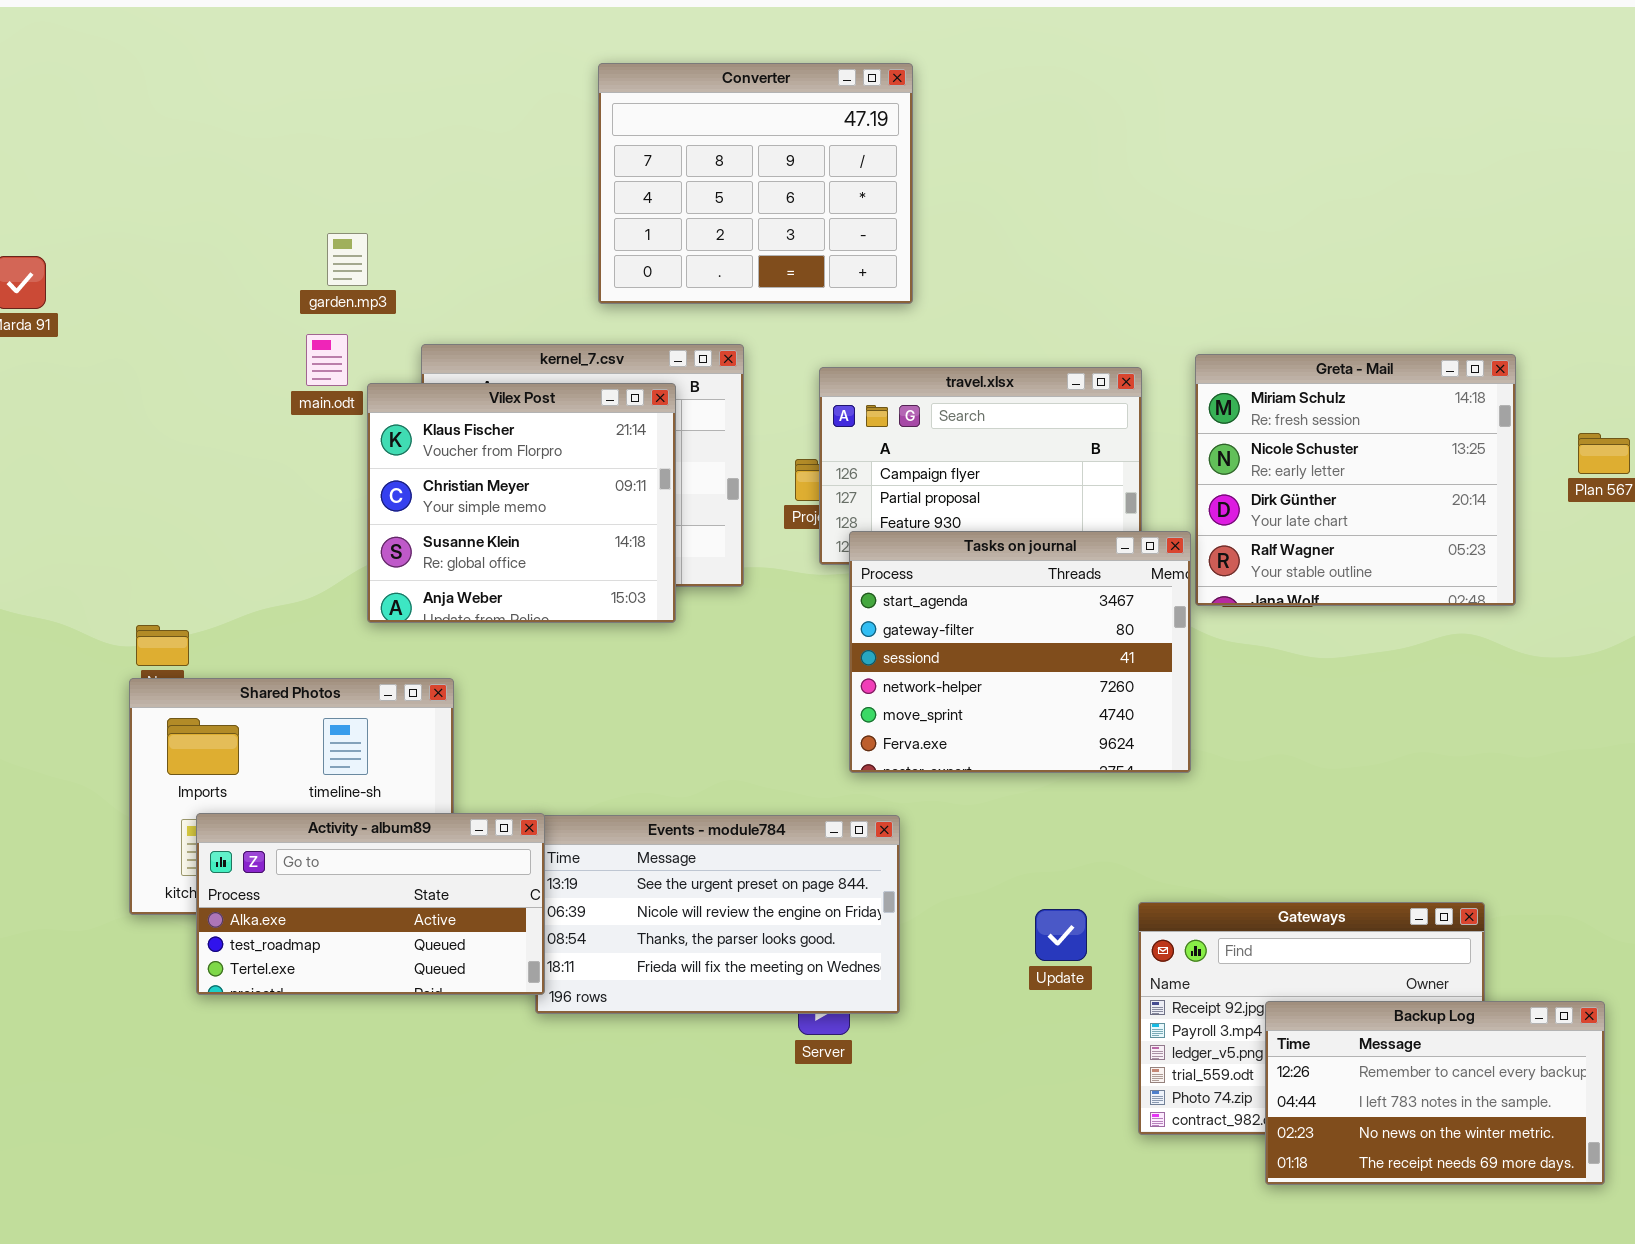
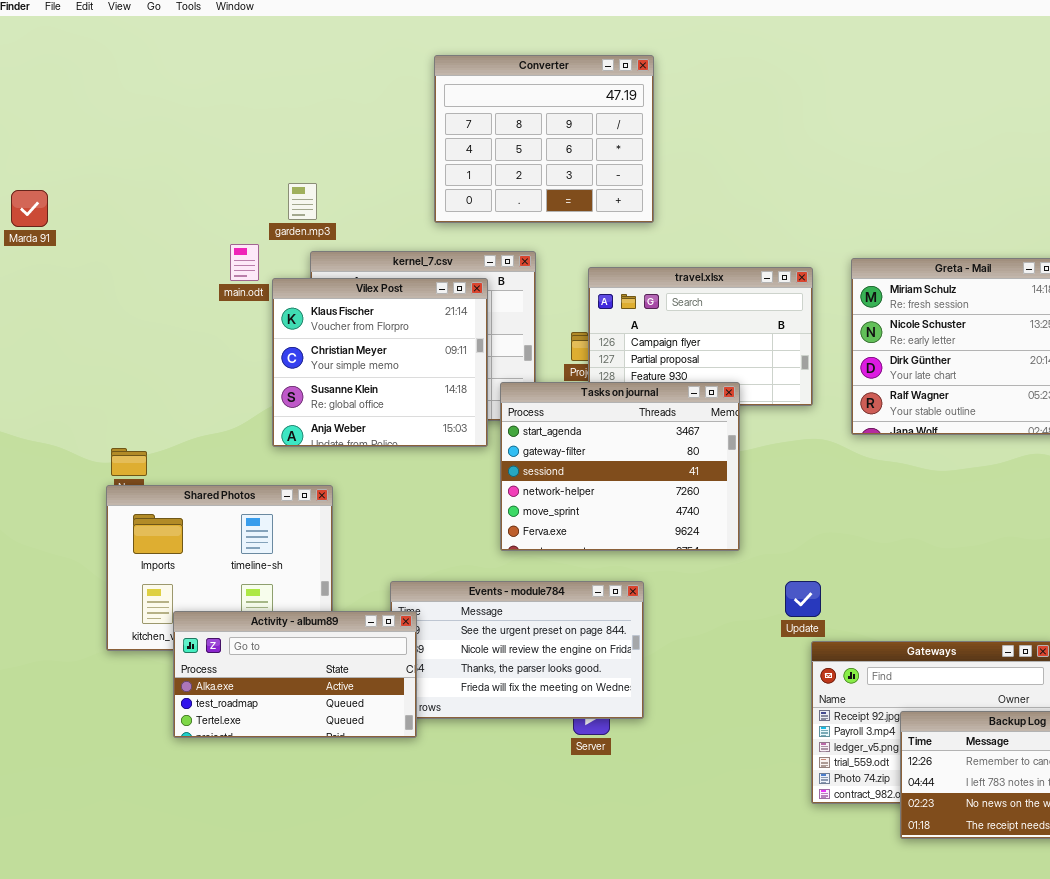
garden.mp3: [327,233,368,286] -> [288,183,317,220], moved
Tasks on journal: [849,531,1191,773] -> [500,382,740,551], moved
Activity - album89: [196,813,545,995] -> [173,611,417,738], moved
Update: [1035,909,1087,961] -> [785,581,821,617], moved

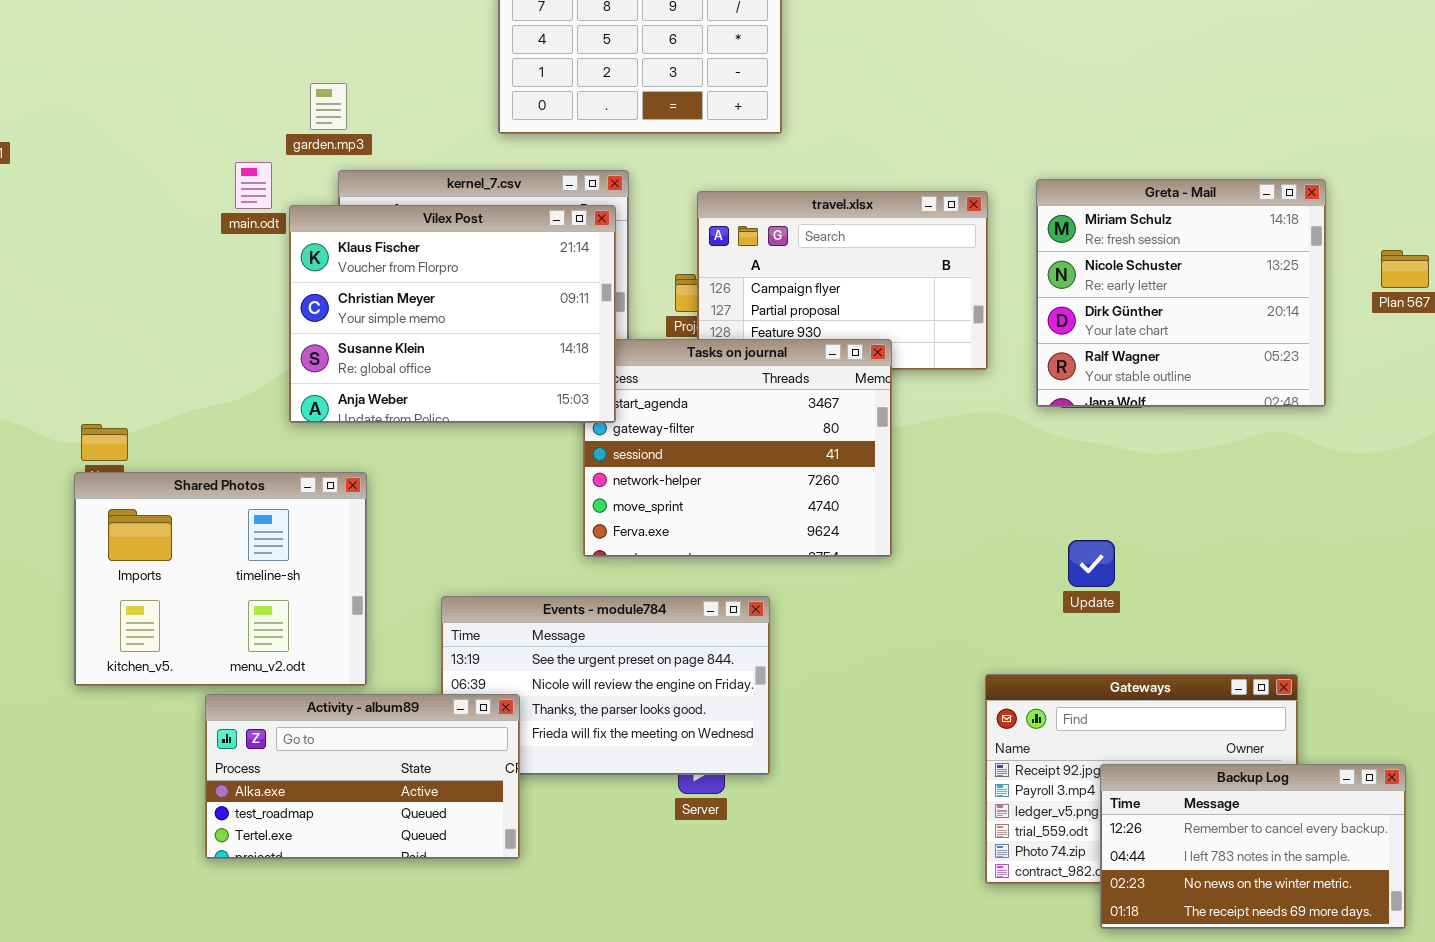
Vilex Post: [272,278,488,447] -> [289,205,616,423], resized
Update: [785,581,821,617] -> [1068,540,1115,587], moved
Activity - album89: [173,611,417,738] -> [205,694,520,859], moved

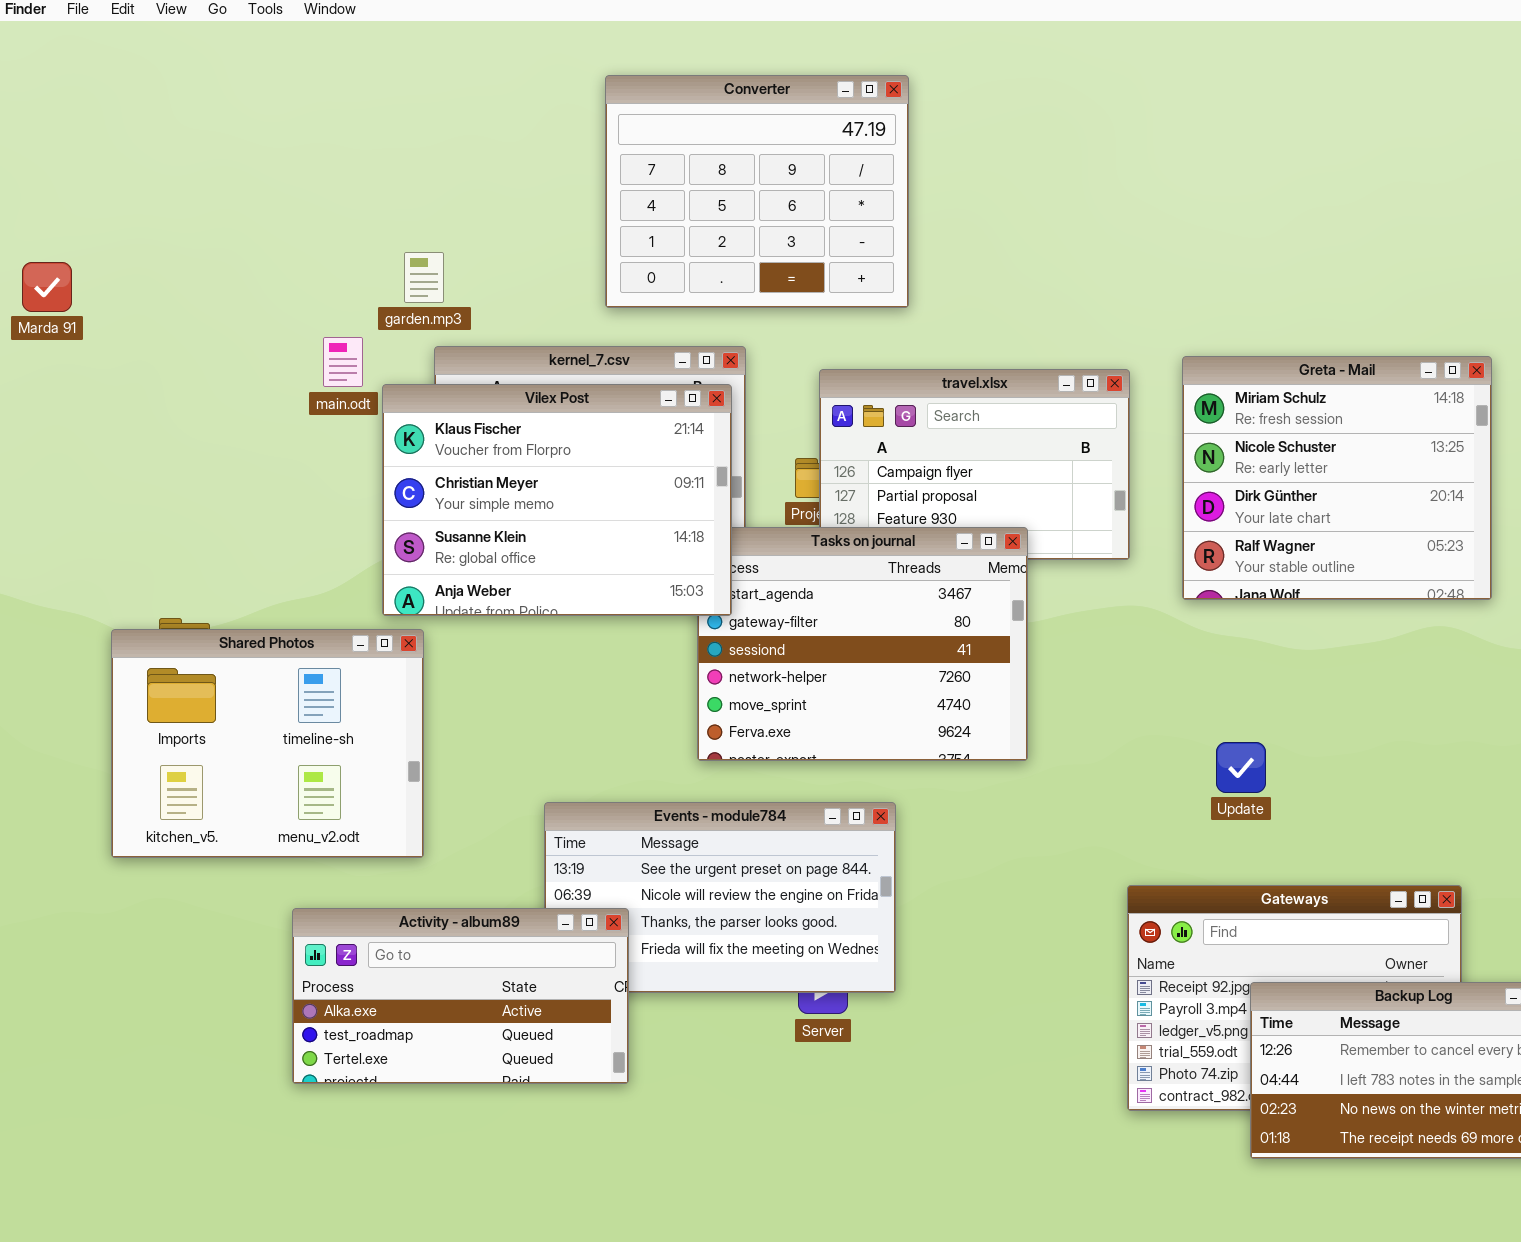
Shared Photos: [74,472,367,686] -> [111,629,424,858], moved

